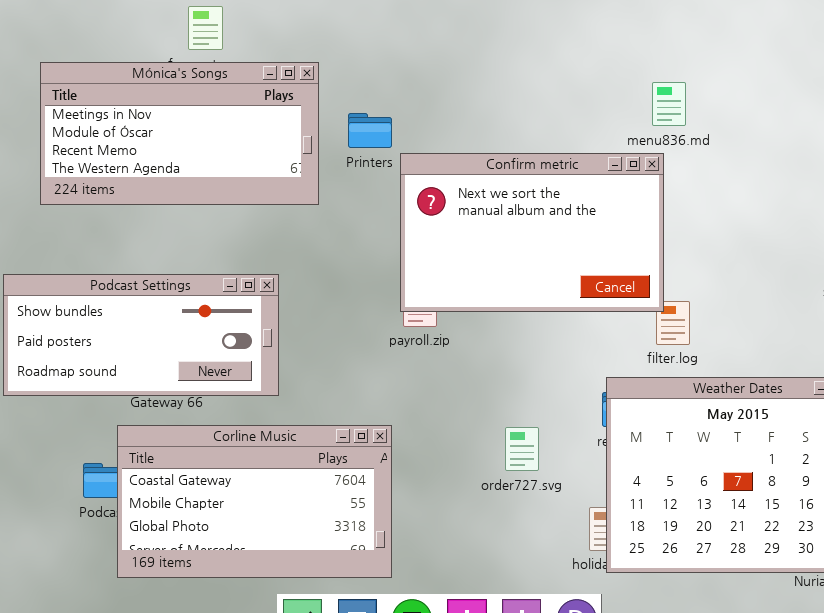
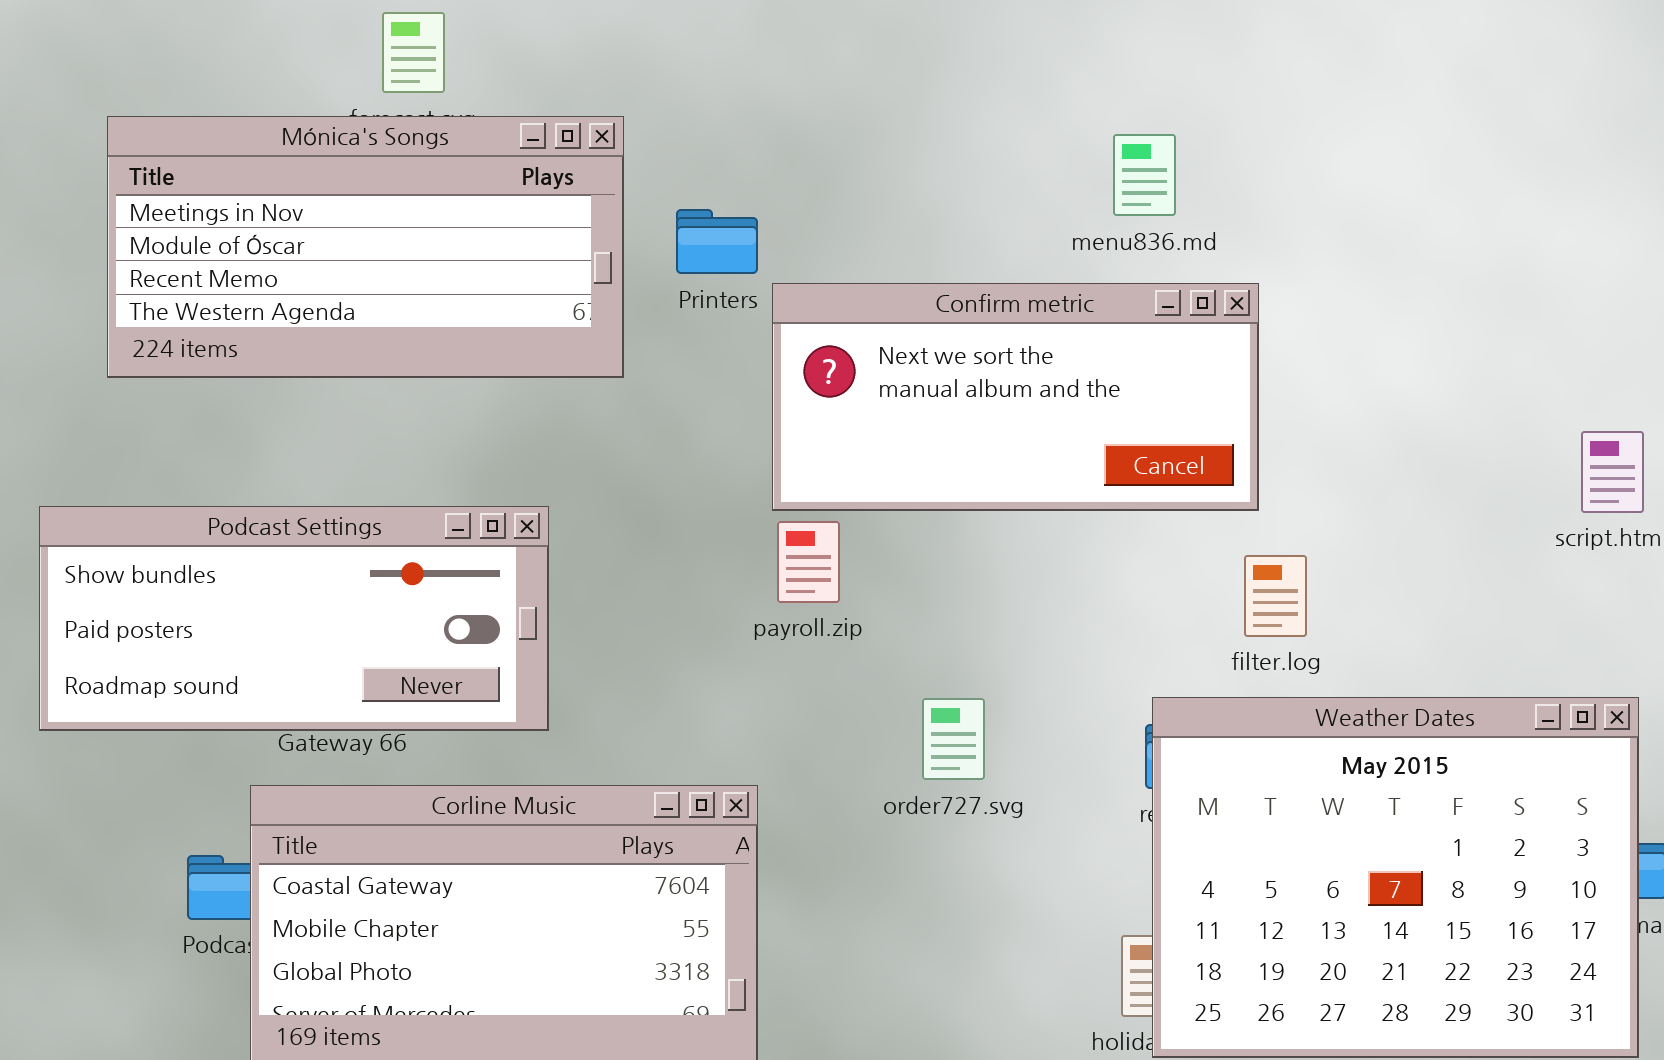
menu836.md: [652,82,686,126] -> [1113,134,1176,216], moved
Confirm metric: [400,153,664,312] -> [772,283,1259,511], resized
order727.svg: [505,427,539,471] -> [922,698,985,780], moved

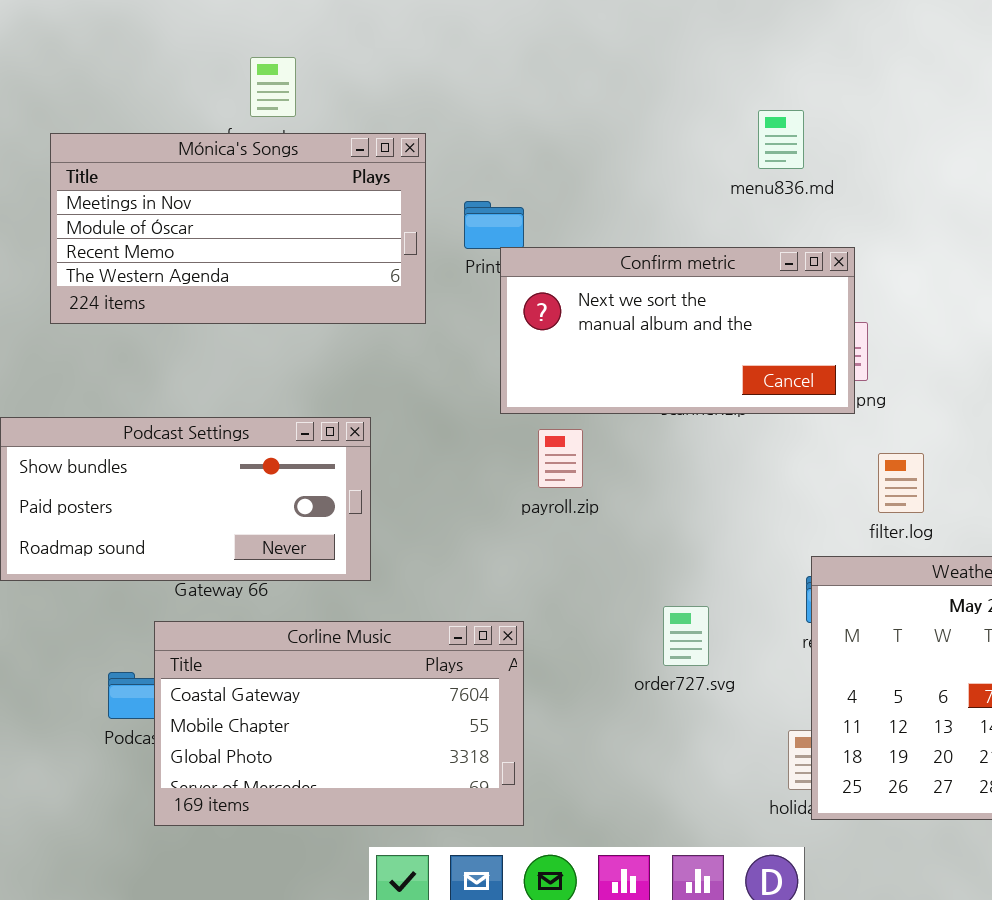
menu836.md: [1113,134,1176,216] -> [758,110,804,169], moved
Confirm metric: [772,283,1259,511] -> [500,247,855,414], moved
order727.svg: [922,698,985,780] -> [663,606,709,666], moved

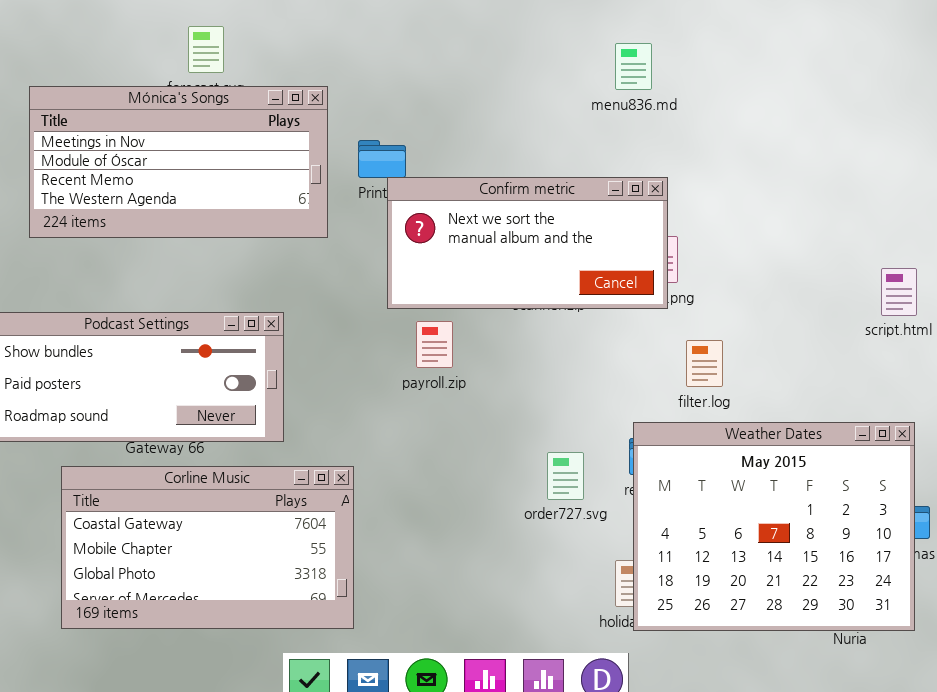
menu836.md: [758,110,804,169] -> [615,43,652,90], moved
order727.svg: [663,606,709,666] -> [547,452,584,500], moved
Corline Music: [154,621,524,826] -> [61,466,354,629], moved

